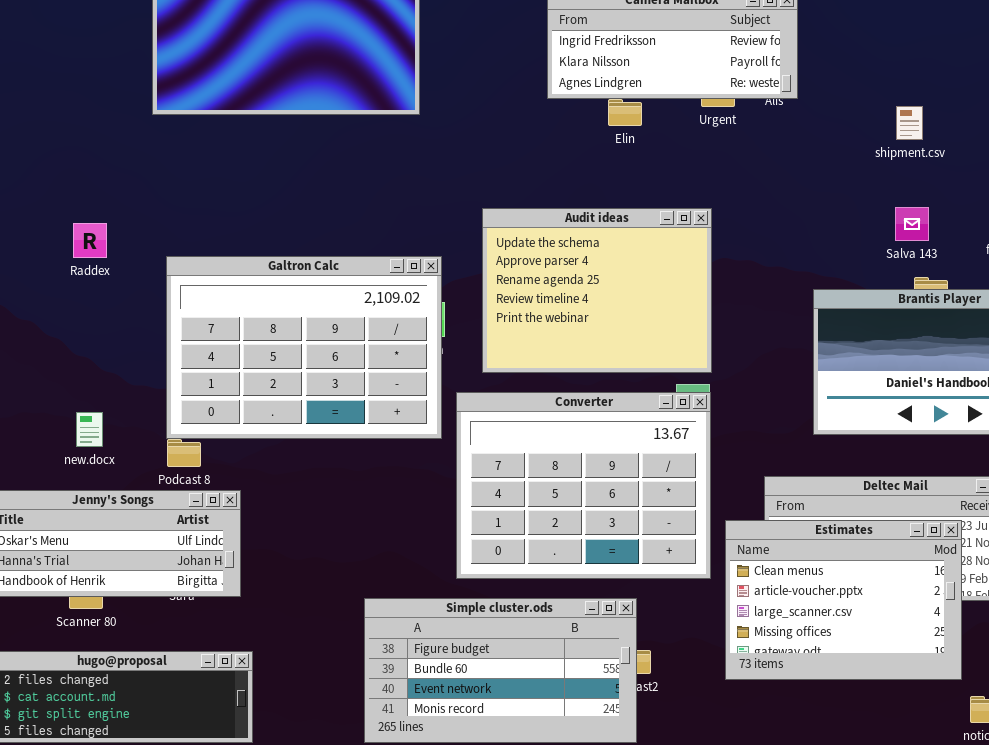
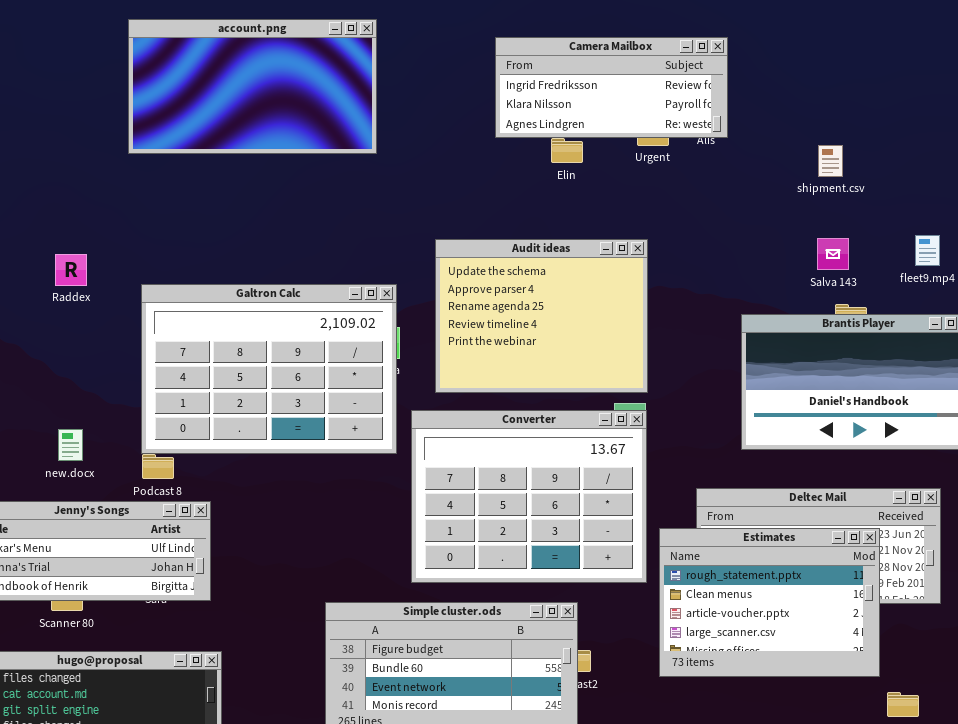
Estimates: [725,520,962,680] -> [659,528,880,677], scrolled up 1 row

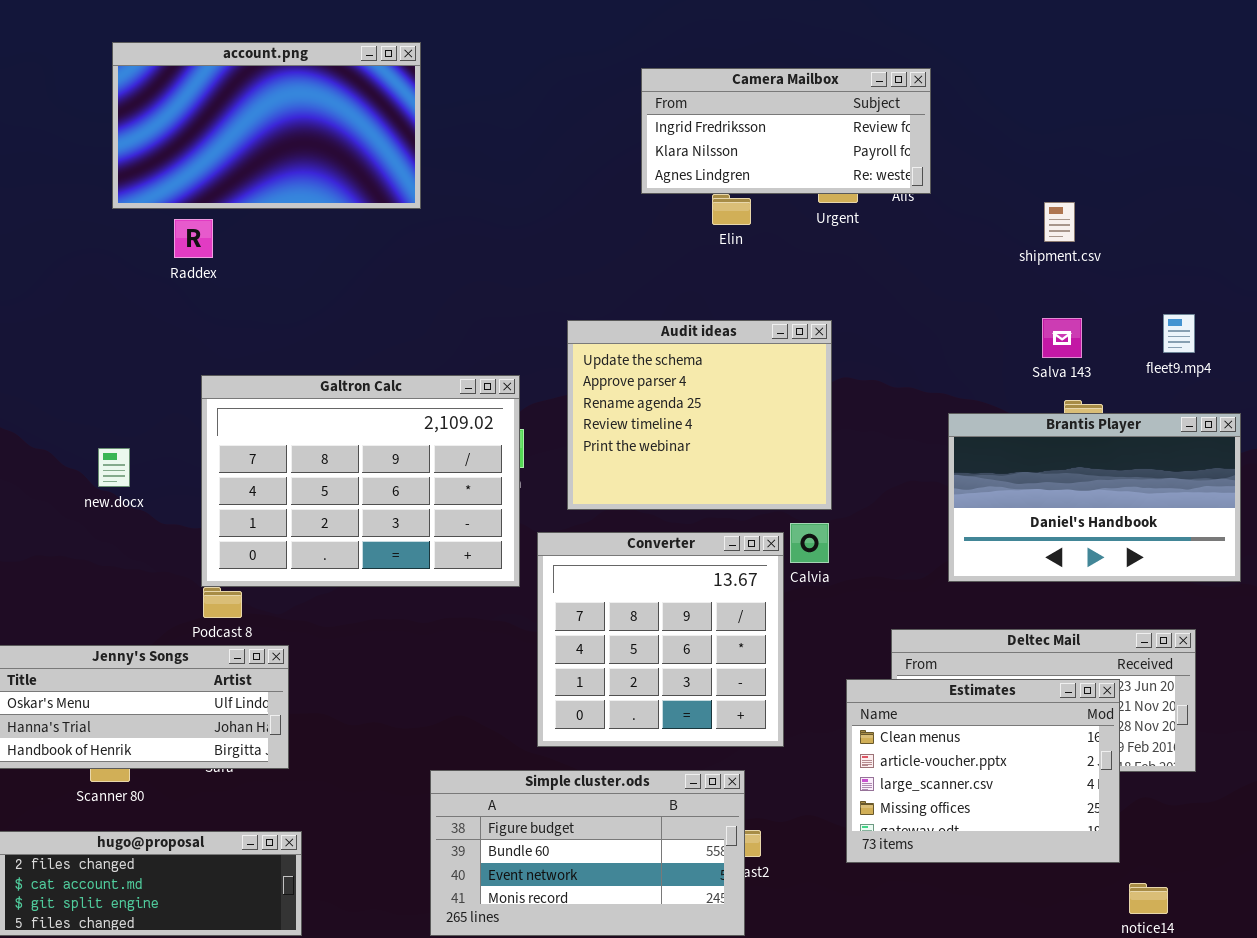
account.png: [128,19,377,154] -> [112,42,421,209], moved
Raddex: [55,254,87,286] -> [174,219,213,258], moved
Converter: [411,410,647,583] -> [537,532,784,747], resized
new.docx: [58,429,83,461] -> [98,448,130,487], moved
Estimates: [659,528,880,677] -> [846,679,1120,863], scrolled down 1 row

